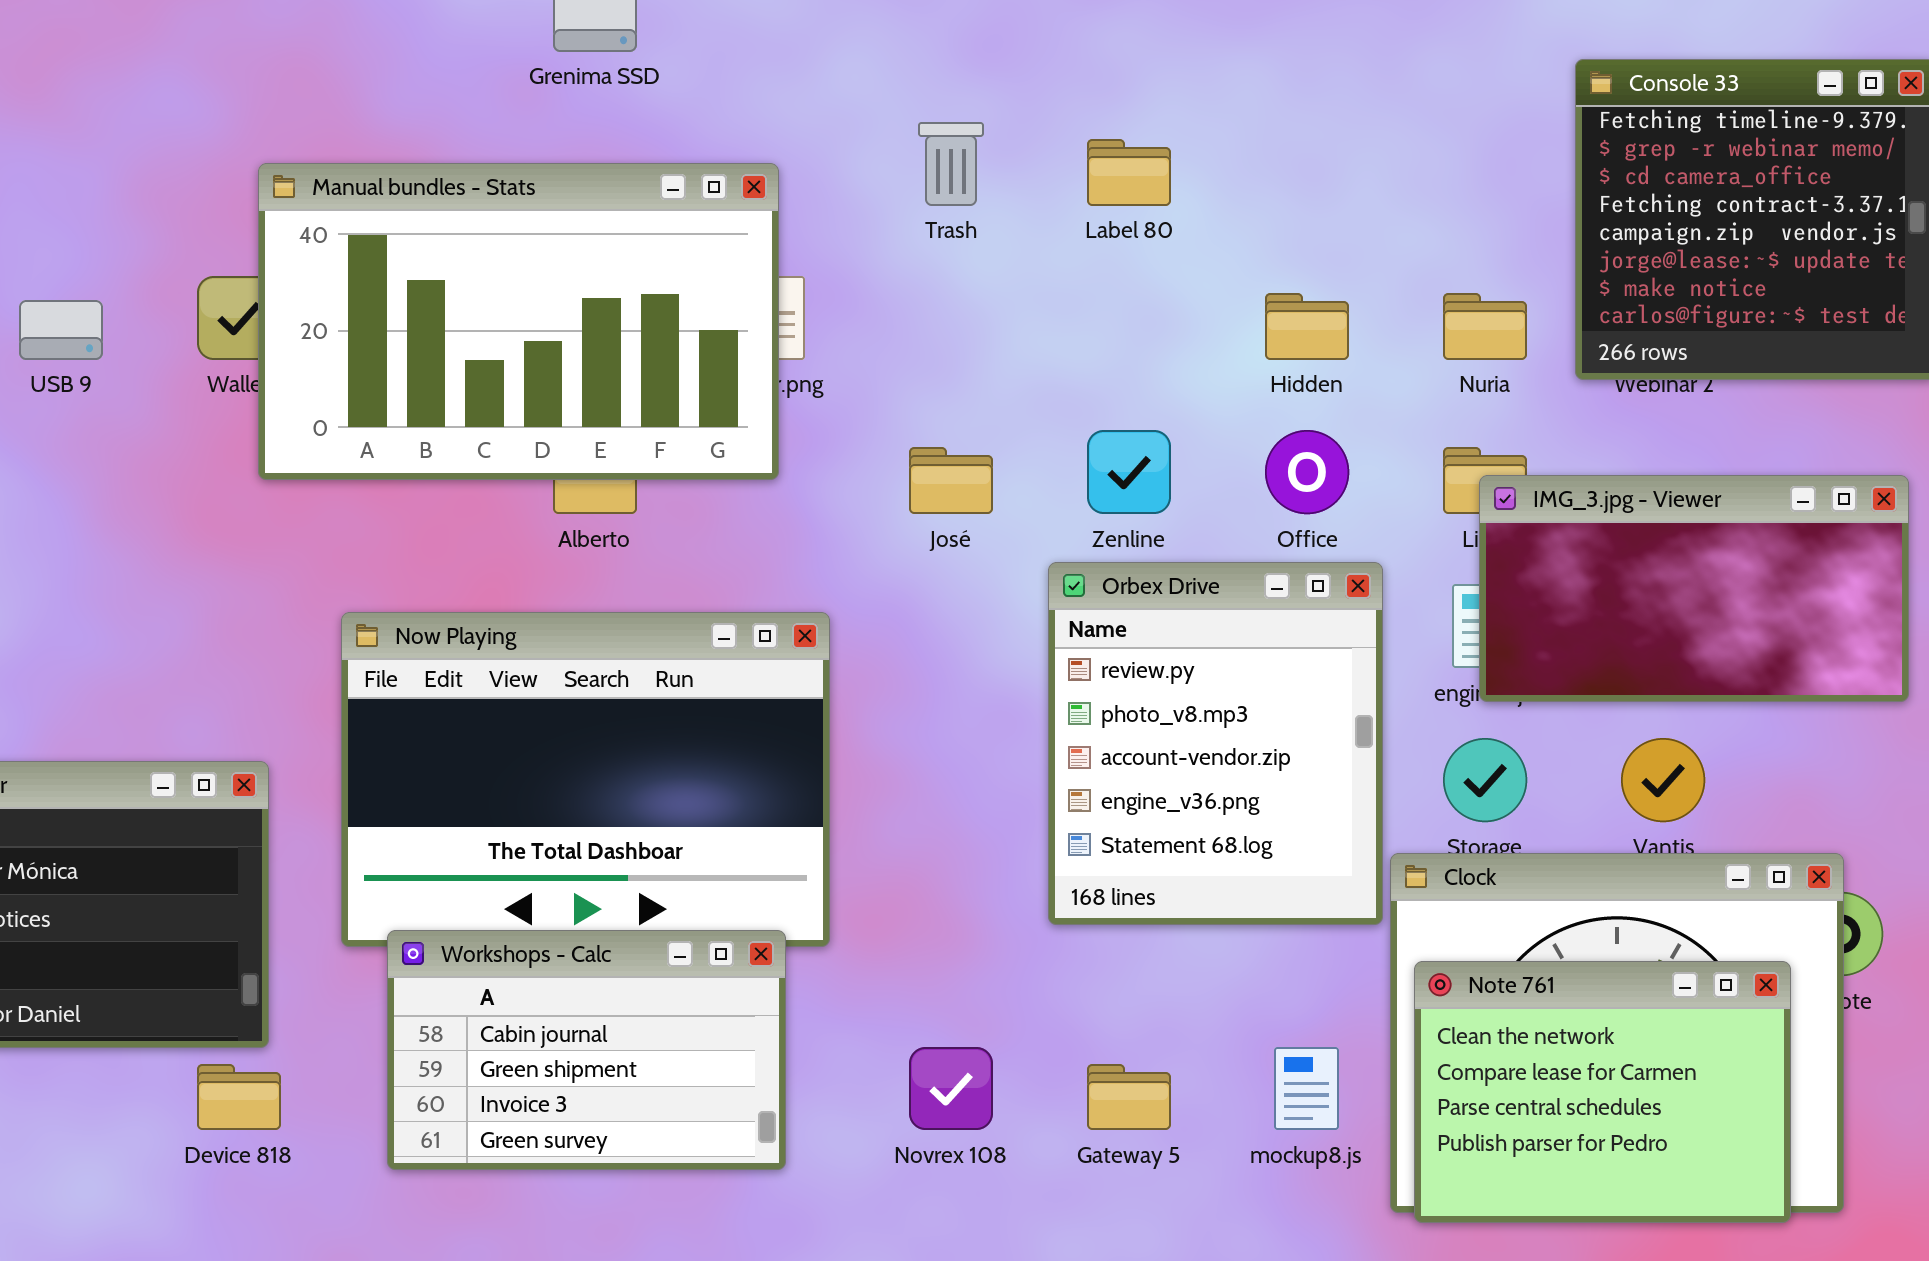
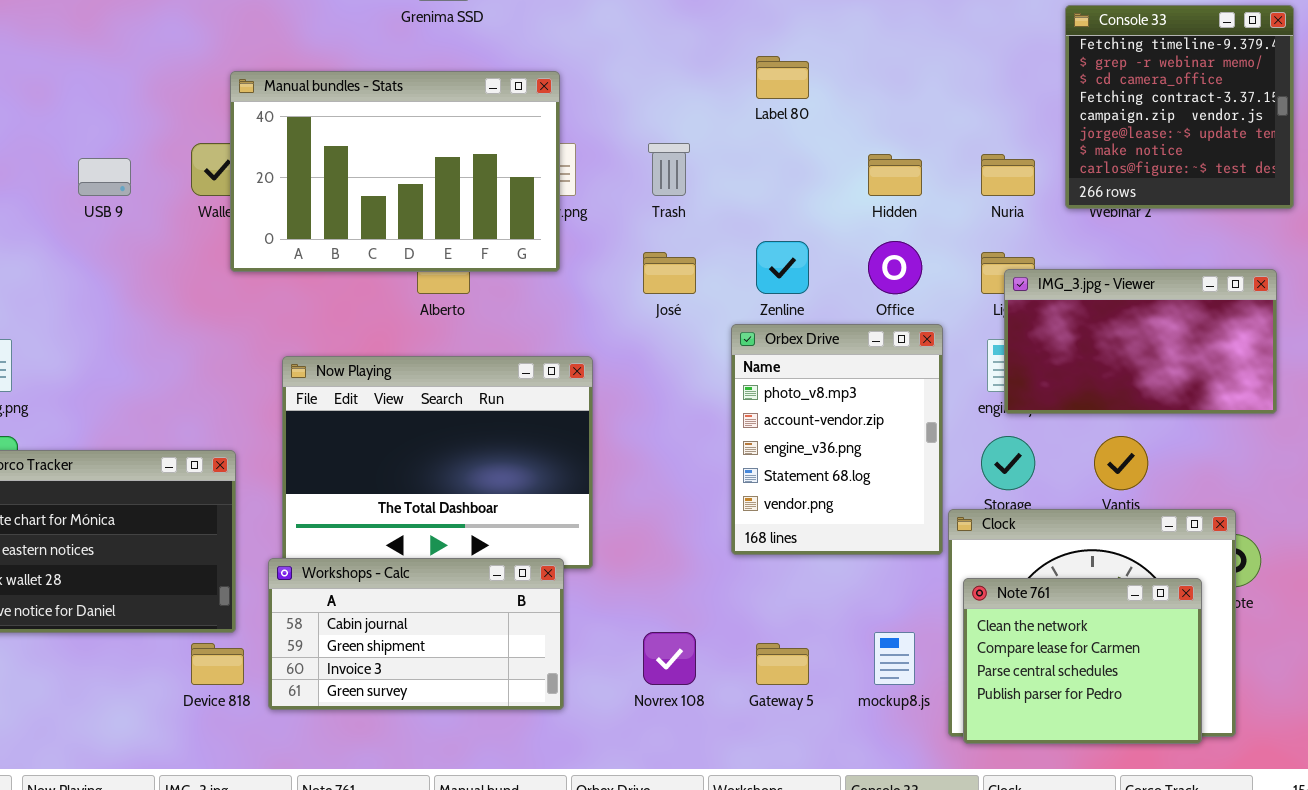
Trash: [918,122,984,206] -> [648,143,690,196], moved
Orbex Drive: [1048,562,1383,925] -> [731,324,943,555], scrolled down 1 row
Workshops - Calc: [387,930,786,1170] -> [268,558,564,710], resized

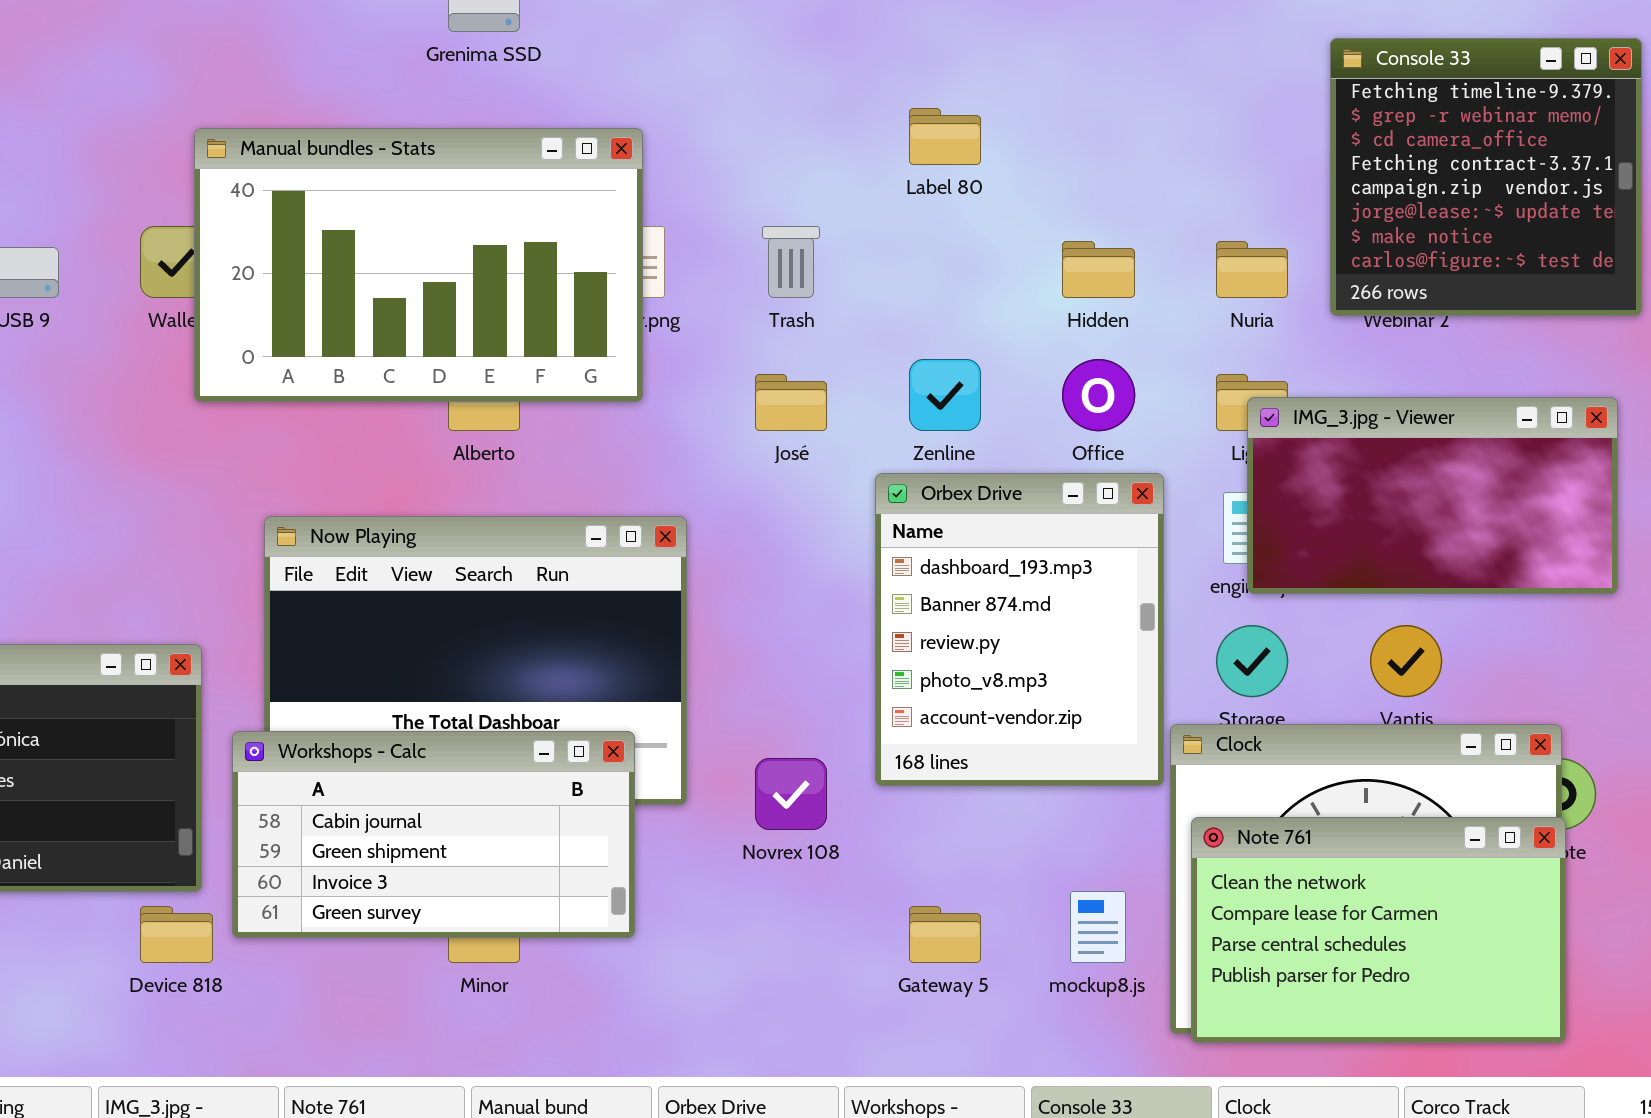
Orbex Drive: [731,324,943,555] -> [875,473,1164,786], scrolled up 3 rows
Workshops - Calc: [268,558,564,710] -> [232,731,635,938], moved
Note 761: [963,578,1202,744] -> [1191,817,1566,1043], resized
Novrex 108: [643,632,696,685] -> [755,758,827,830], moved

